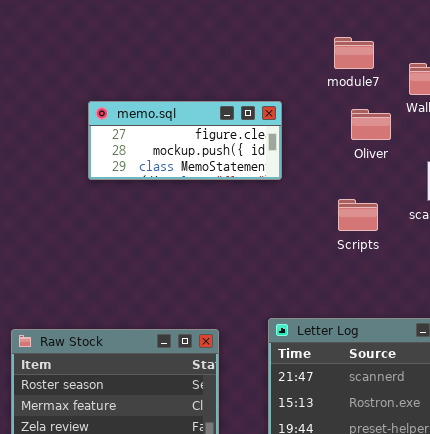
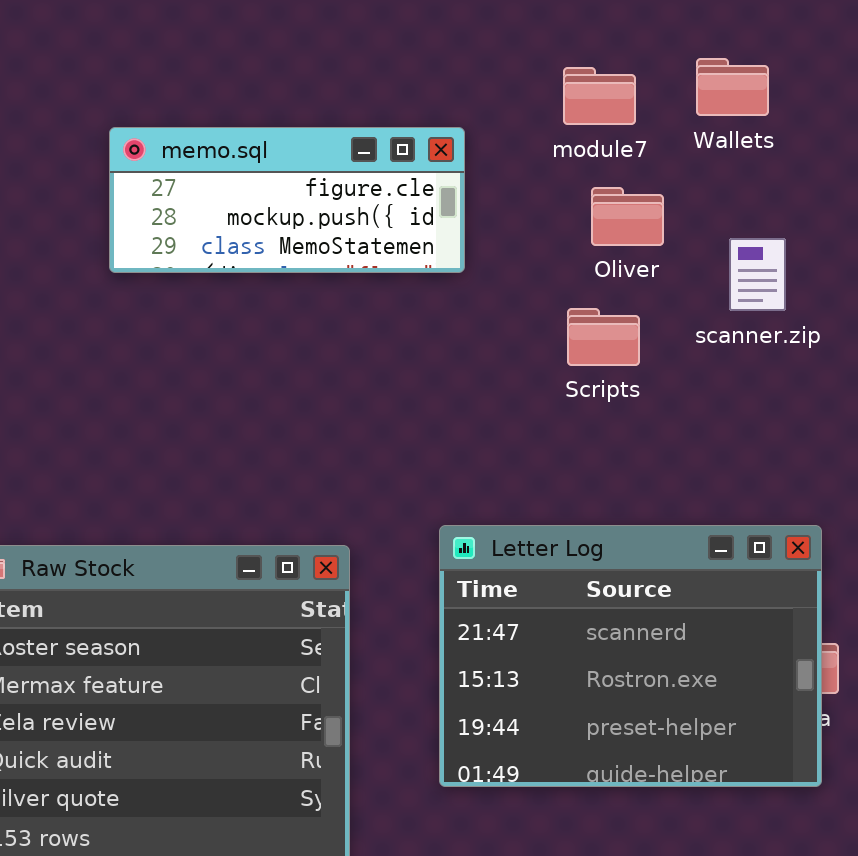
module7: [334,37,374,69] -> [563,67,636,125], moved
Oliver: [351,109,391,140] -> [591,187,664,246], moved

